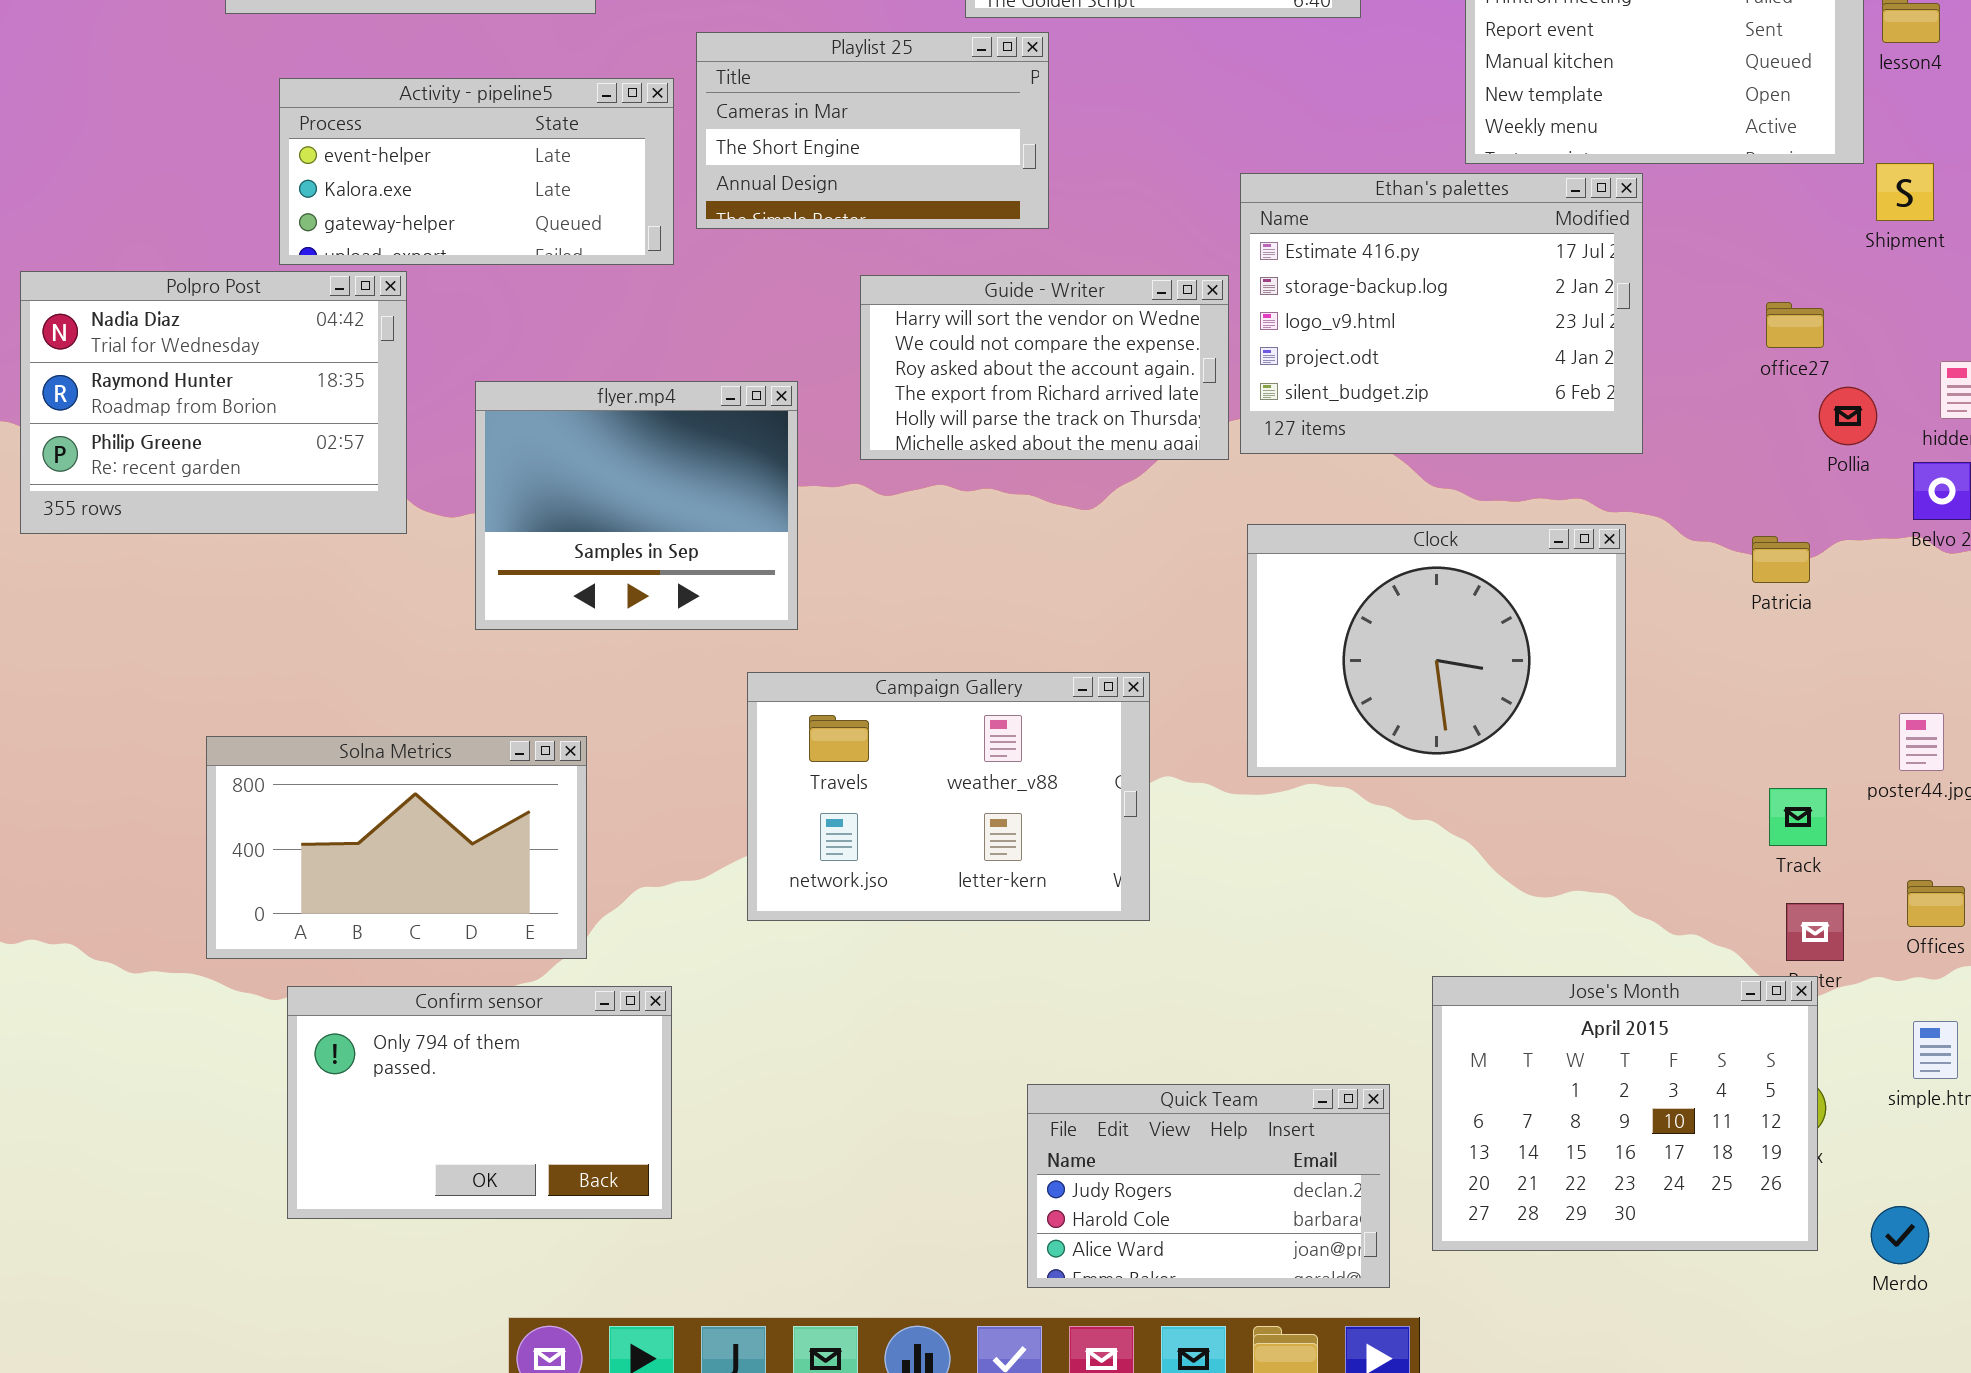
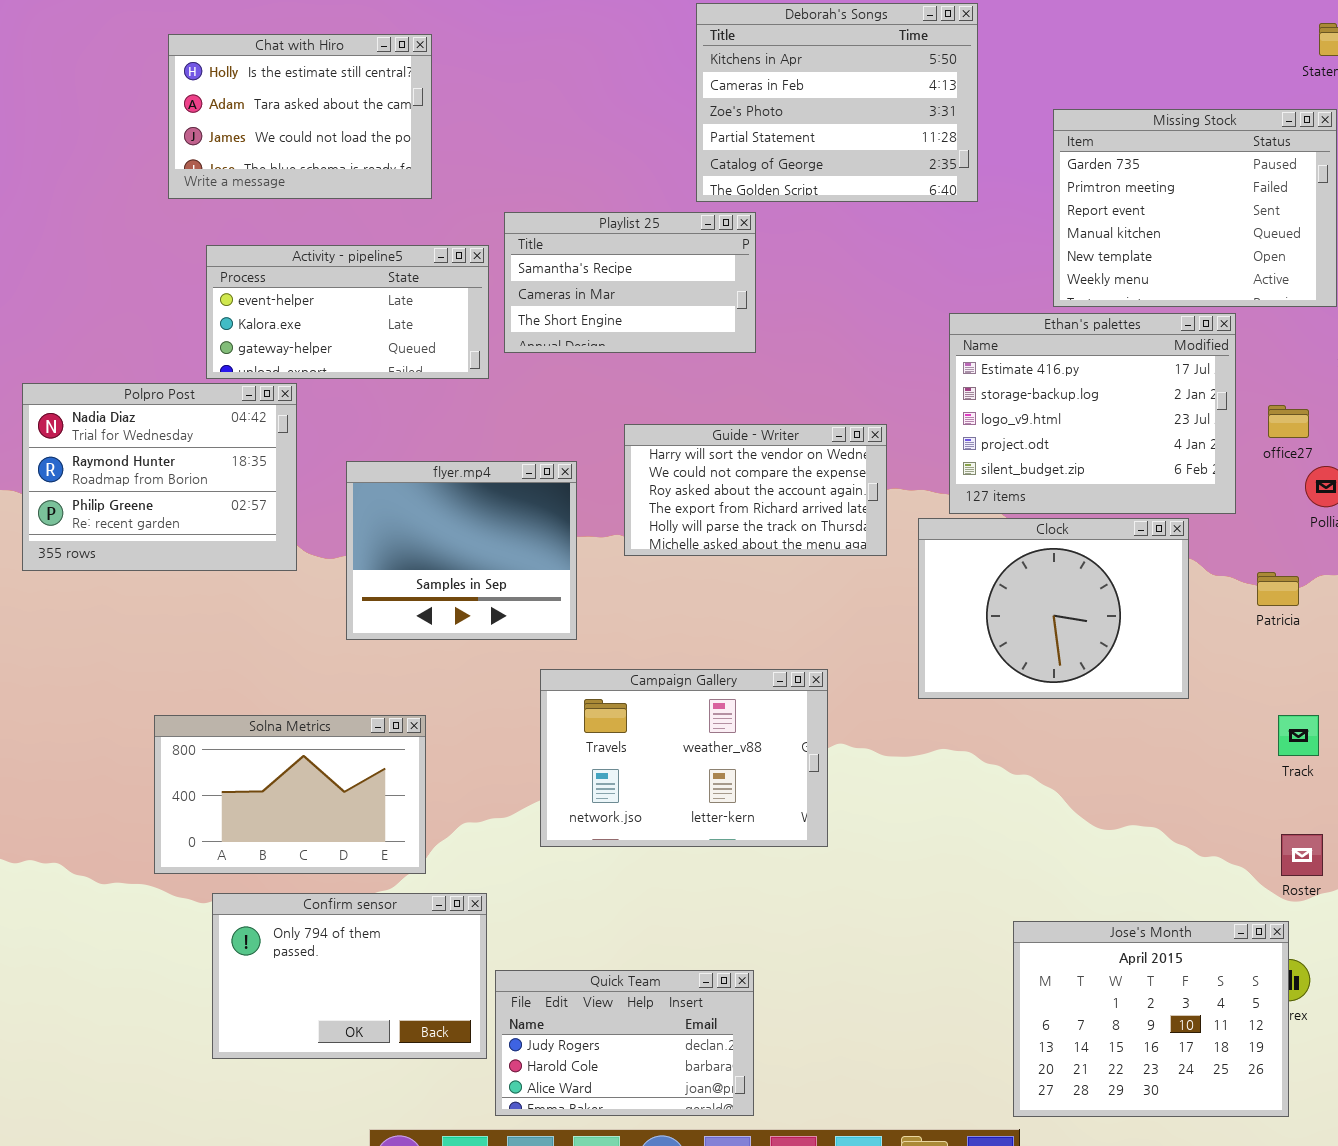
Playlist 25: [696,32,1049,229] -> [504,212,756,353], scrolled up 1 row
Ethan's palettes: [1240,173,1643,454] -> [949,313,1236,514], moved
Guide - Writer: [860,275,1229,460] -> [624,424,887,556], moved
Clock: [1247,524,1626,777] -> [918,518,1189,699], moved
Track: [1769,788,1827,846] -> [1278,715,1319,756], moved
Jose's Month: [1432,976,1818,1251] -> [1013,921,1289,1117], moved
Quick Team: [1027,1084,1390,1288] -> [495,970,754,1116], moved

